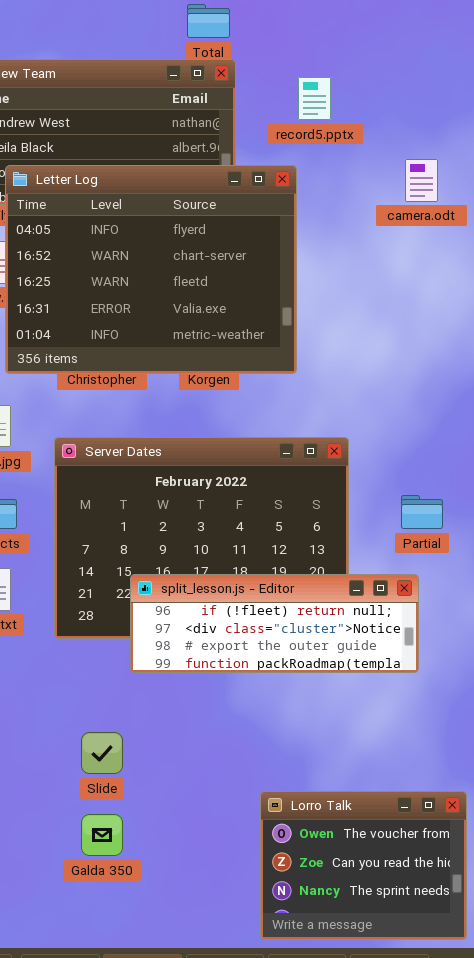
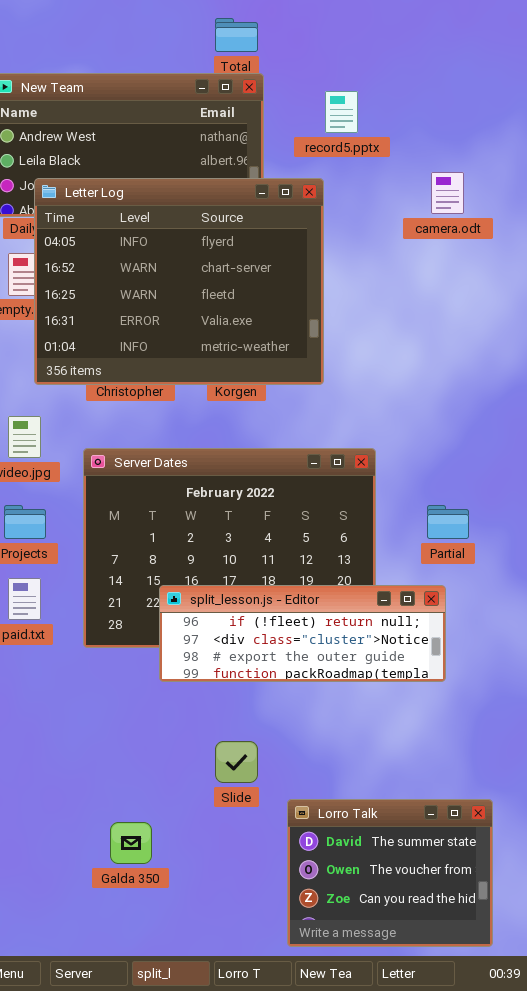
Slide: [81,732,123,774] -> [215,741,258,783], moved
Lorro Talk: [260,791,467,940] -> [287,799,493,947], scrolled up 1 row

